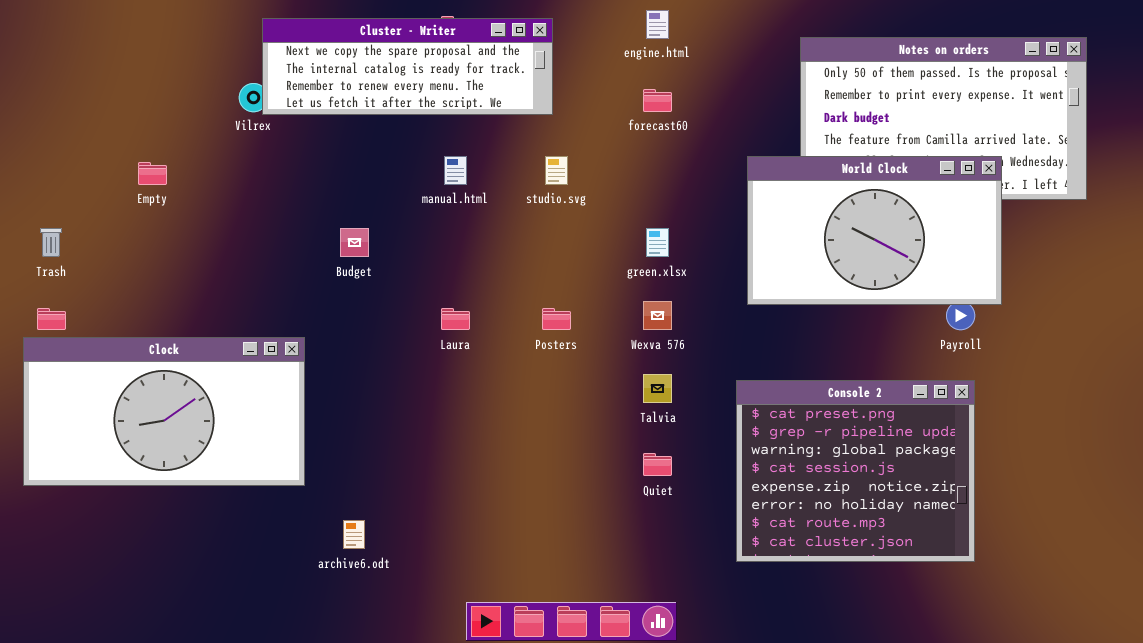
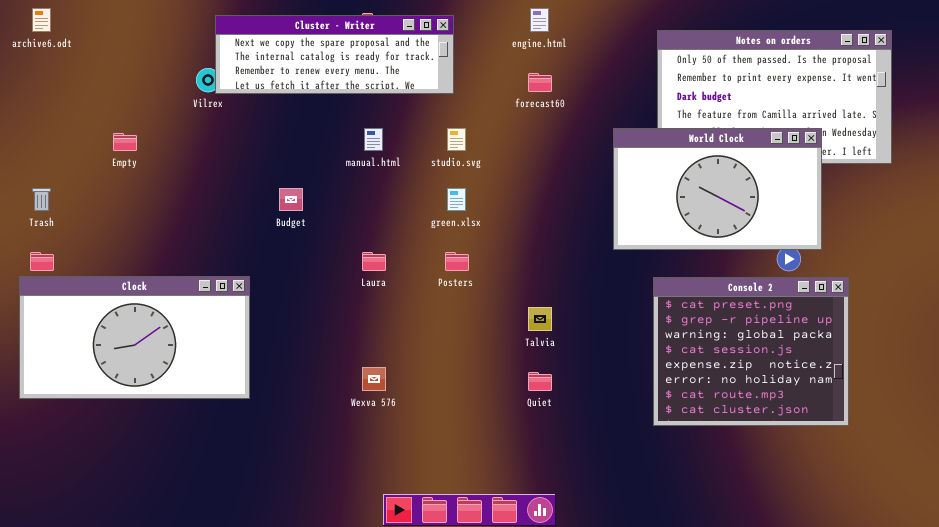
green.xlsx: [646,228,669,257] -> [447,188,466,211], moved
Wexva 576: [643,301,672,330] -> [362,367,386,391], moved
Console 2: [736,380,975,562] -> [653,277,849,426], moved
archive6.odt: [343,520,365,549] -> [32,8,51,32], moved

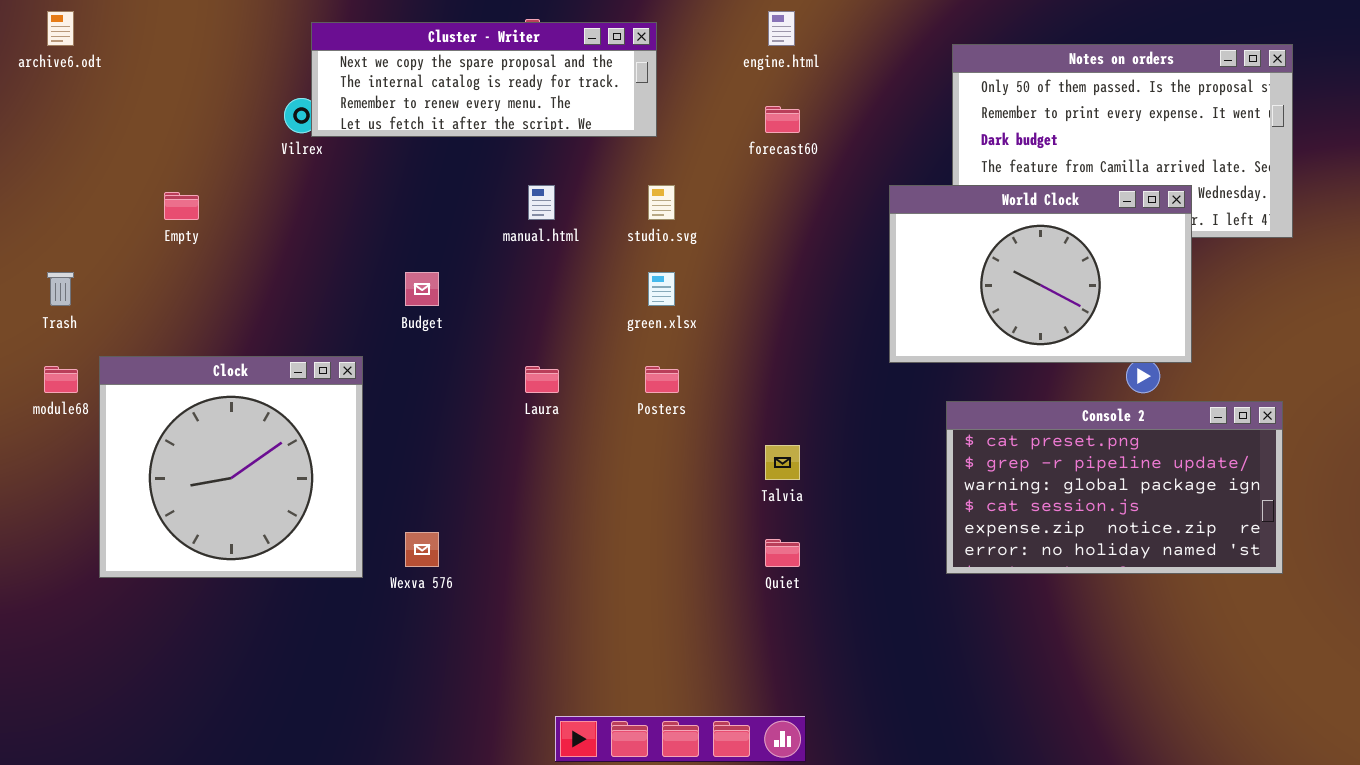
Clock: [19,276,250,399] -> [99,356,363,578], resized
Console 2: [653,277,849,426] -> [946,401,1283,574], resized
Wexva 576: [362,367,386,391] -> [405,532,439,567], moved

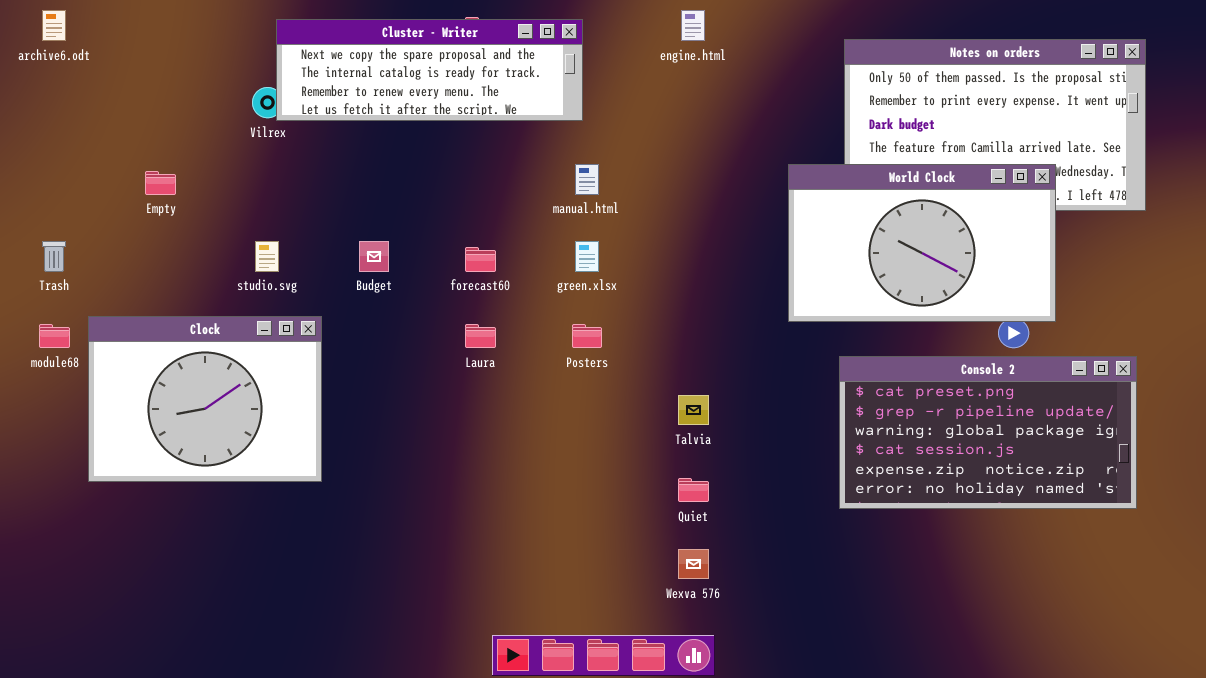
forecast60: [765,106,800,133] -> [465,247,496,272], moved
manual.html: [528,185,555,220] -> [575,164,599,195], moved
studio.svg: [648,185,675,220] -> [255,241,279,272], moved
Clock: [99,356,363,578] -> [88,316,322,482], resized
Wexva 576: [405,532,439,567] -> [678,549,709,579], moved

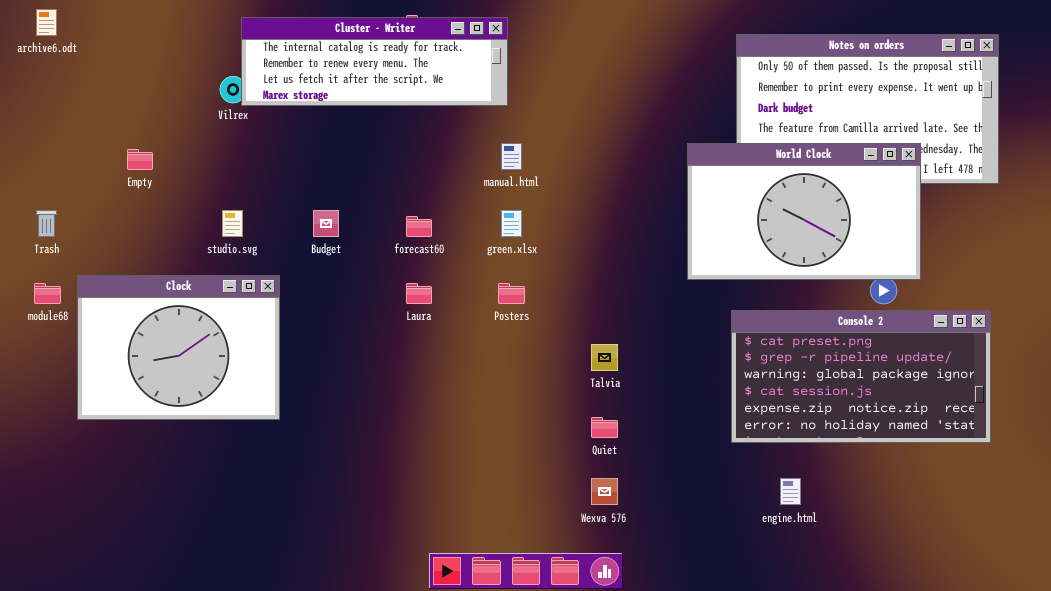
engine.html: [681,10,705,41] -> [780,478,801,505], moved
Cluster - Writer: [276,19,583,121] -> [241,17,508,106], scrolled down 1 row

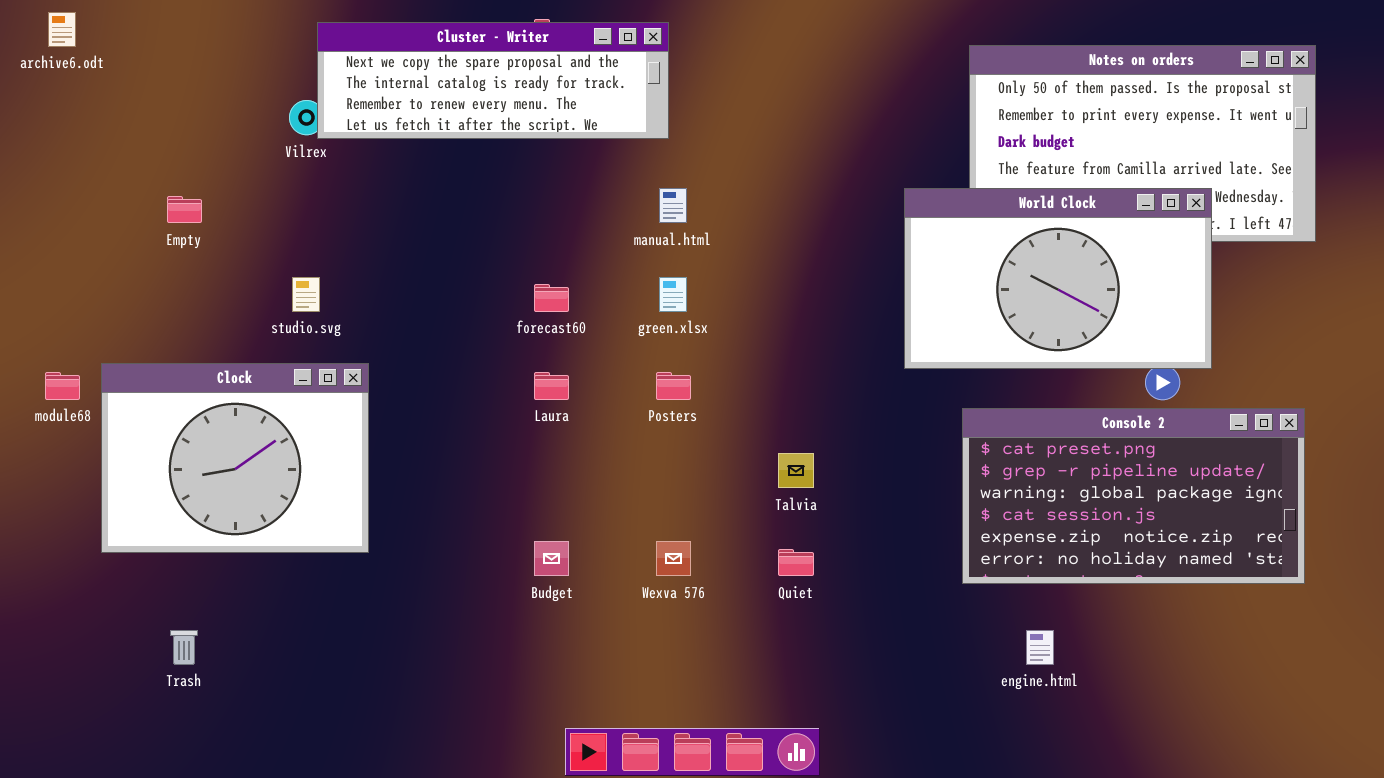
Cluster - Writer: [241,17,508,106] -> [317,22,669,139], scrolled up 1 row
Trash: [36,210,57,237] -> [170,630,198,665], moved
Budget: [313,210,339,237] -> [534,541,569,576], moved
Wexva 576: [591,478,618,505] -> [656,541,691,576], moved

